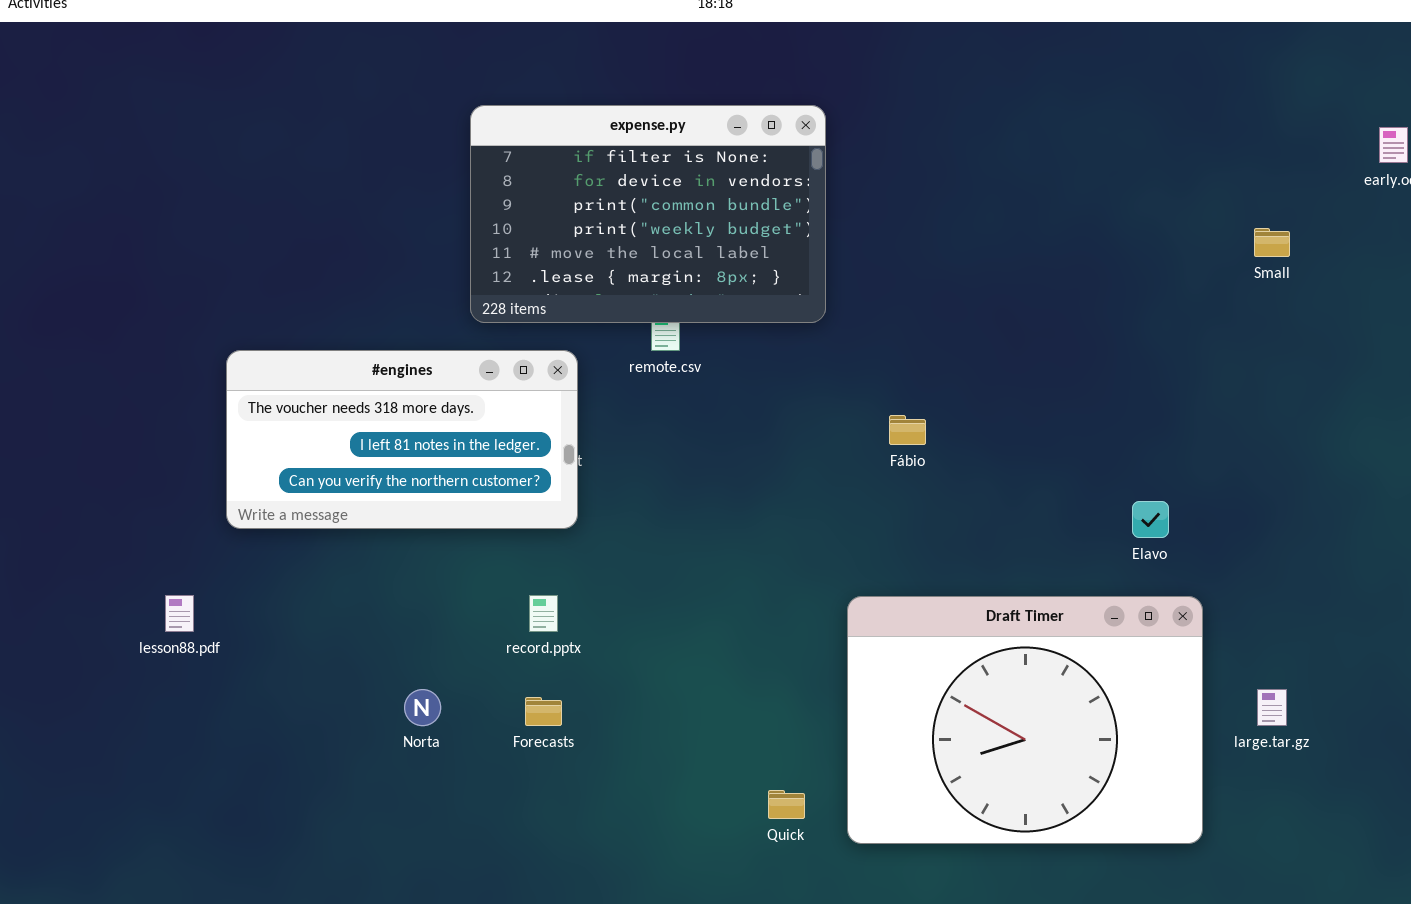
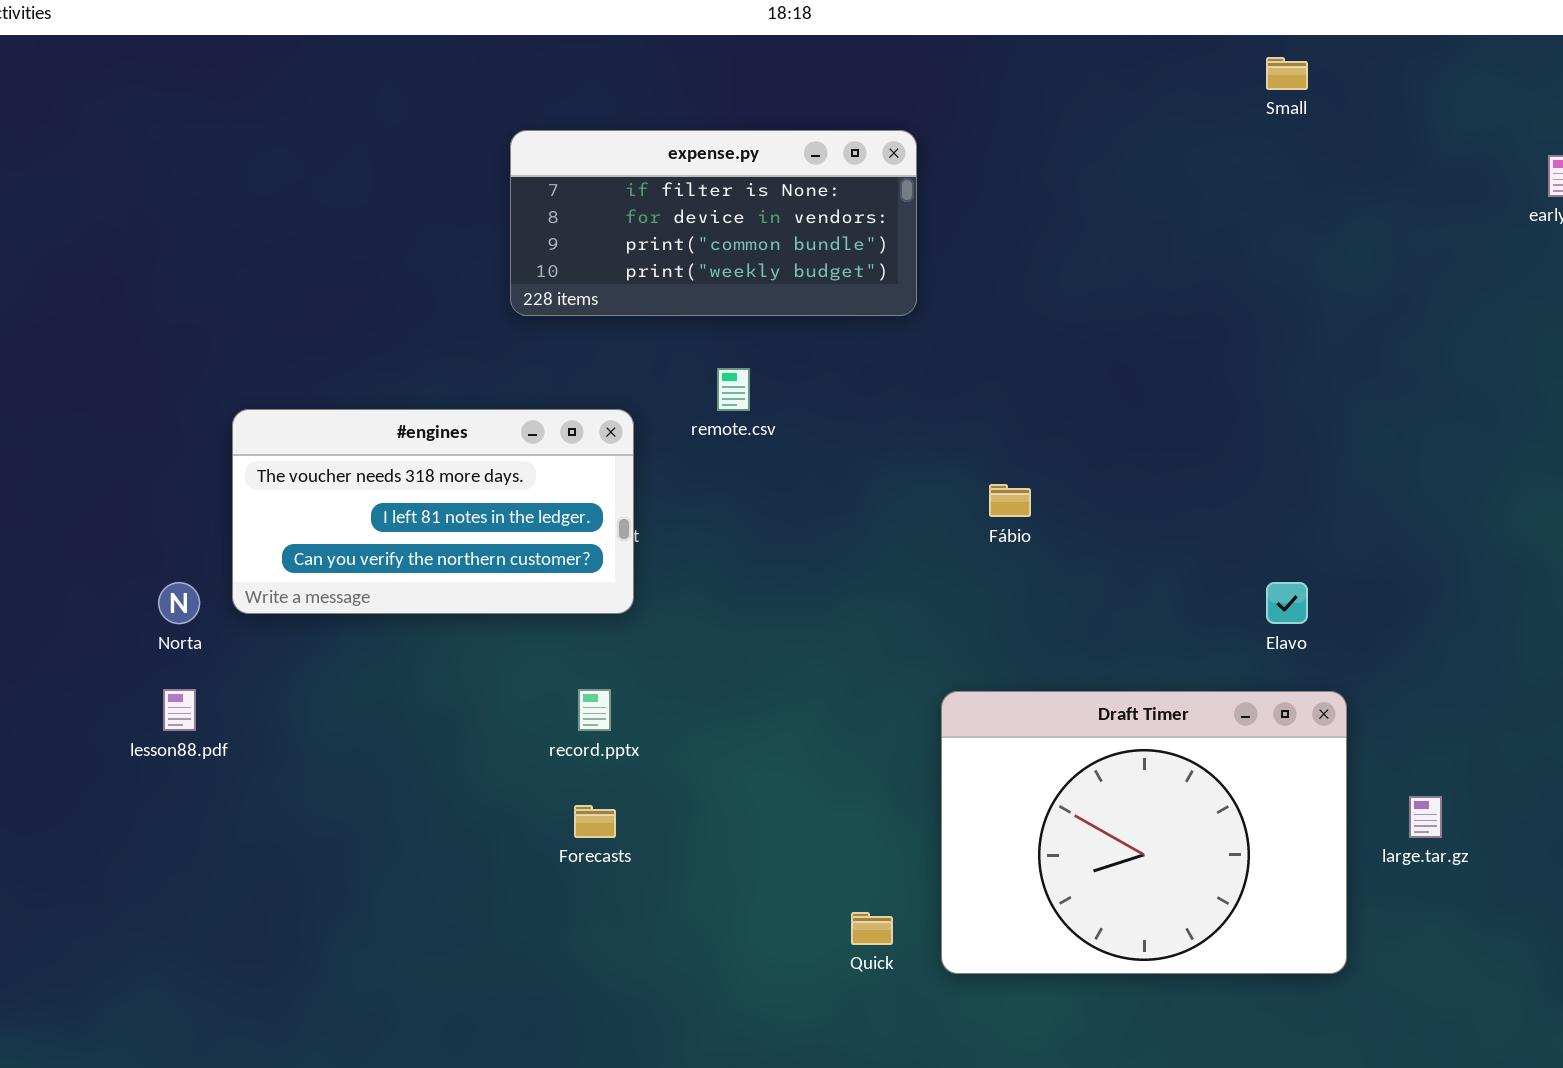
expense.py: [470,105,826,323] -> [510,130,917,316], resized
Small: [1254,228,1290,257] -> [1266,57,1308,90], moved
Norta: [404,689,441,726] -> [158,582,200,624], moved

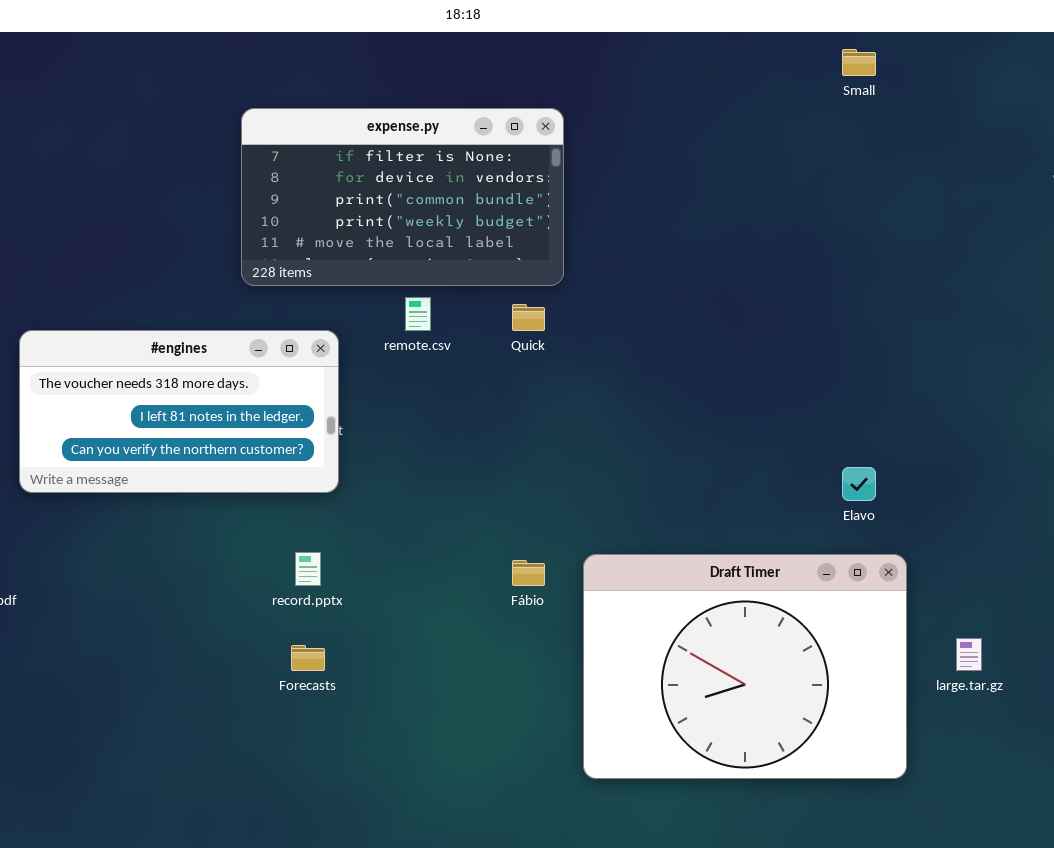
expense.py: [510,130,917,316] -> [241,108,564,286], resized
Fábio: [989,484,1031,517] -> [512,560,545,586], moved
Quick: [851,912,893,945] -> [512,304,545,331], moved

